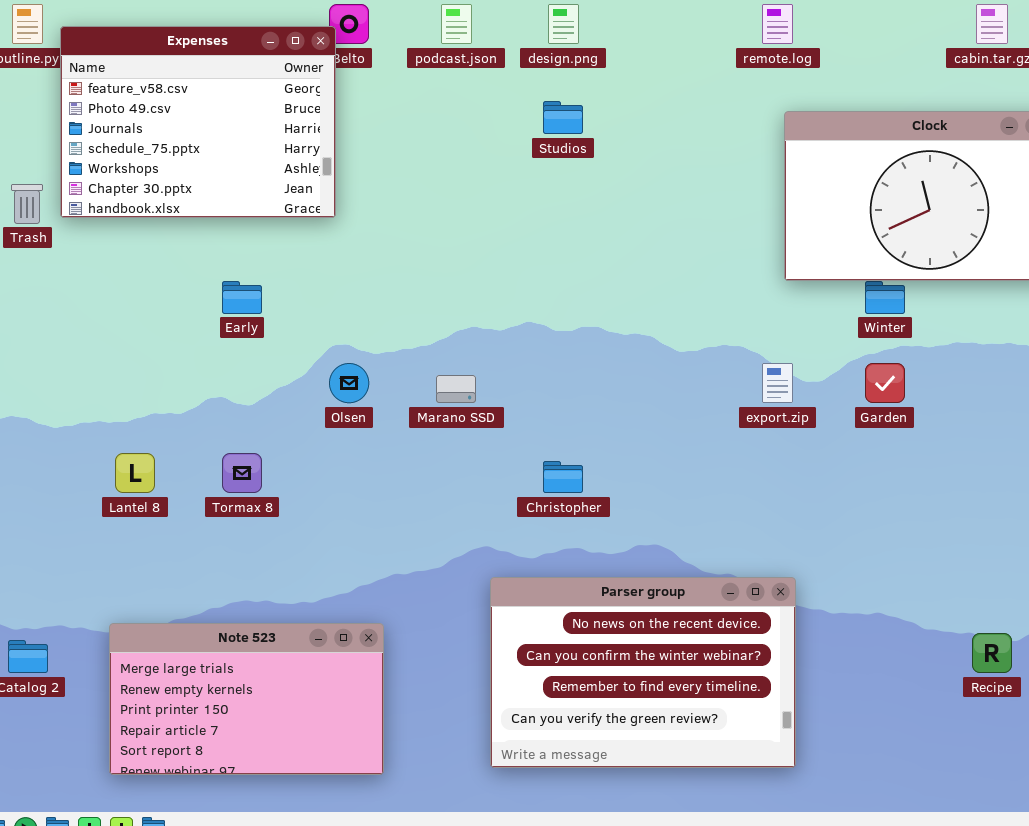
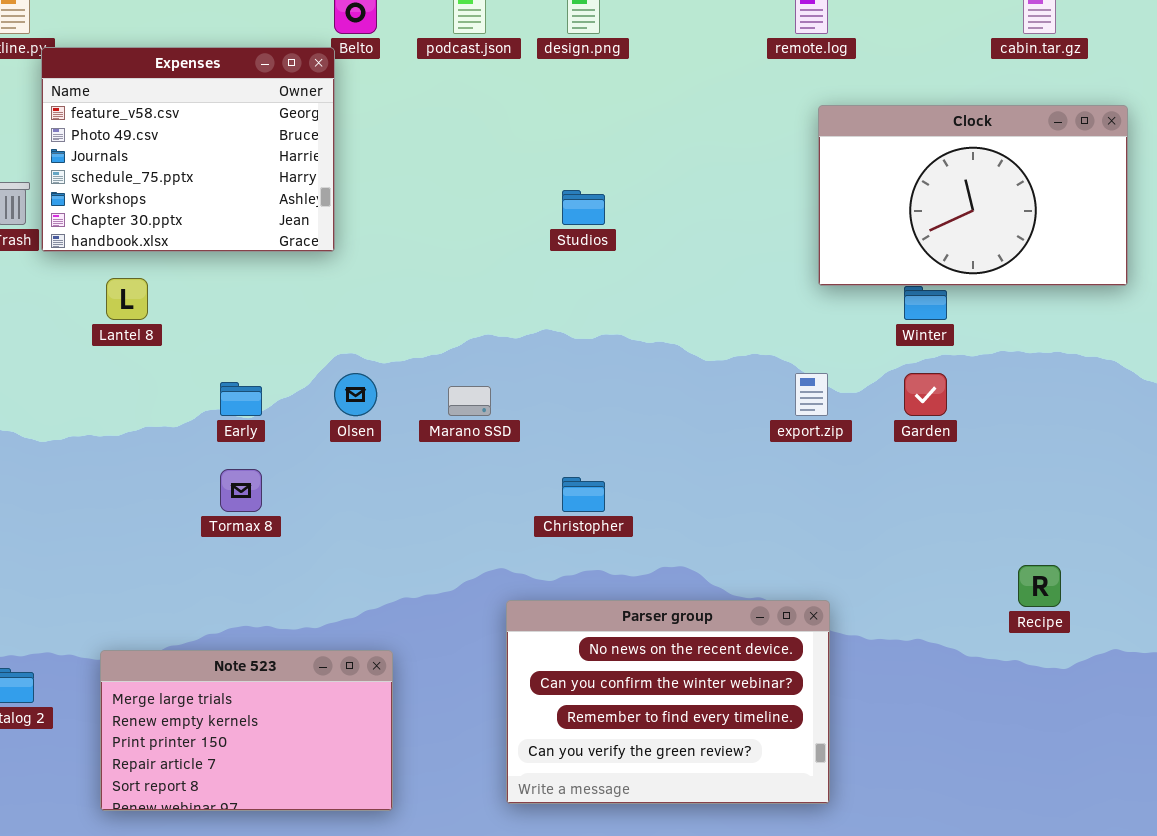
Expenses: [60,26,336,218] -> [41,47,335,252], moved
Studios: [543,101,583,134] -> [562,190,605,225], moved
Early: [222,281,262,314] -> [220,382,262,416], moved
Lantel 8: [115,453,155,493] -> [106,278,148,320], moved
Recipe: [972,633,1012,673] -> [1018,565,1061,607], moved

